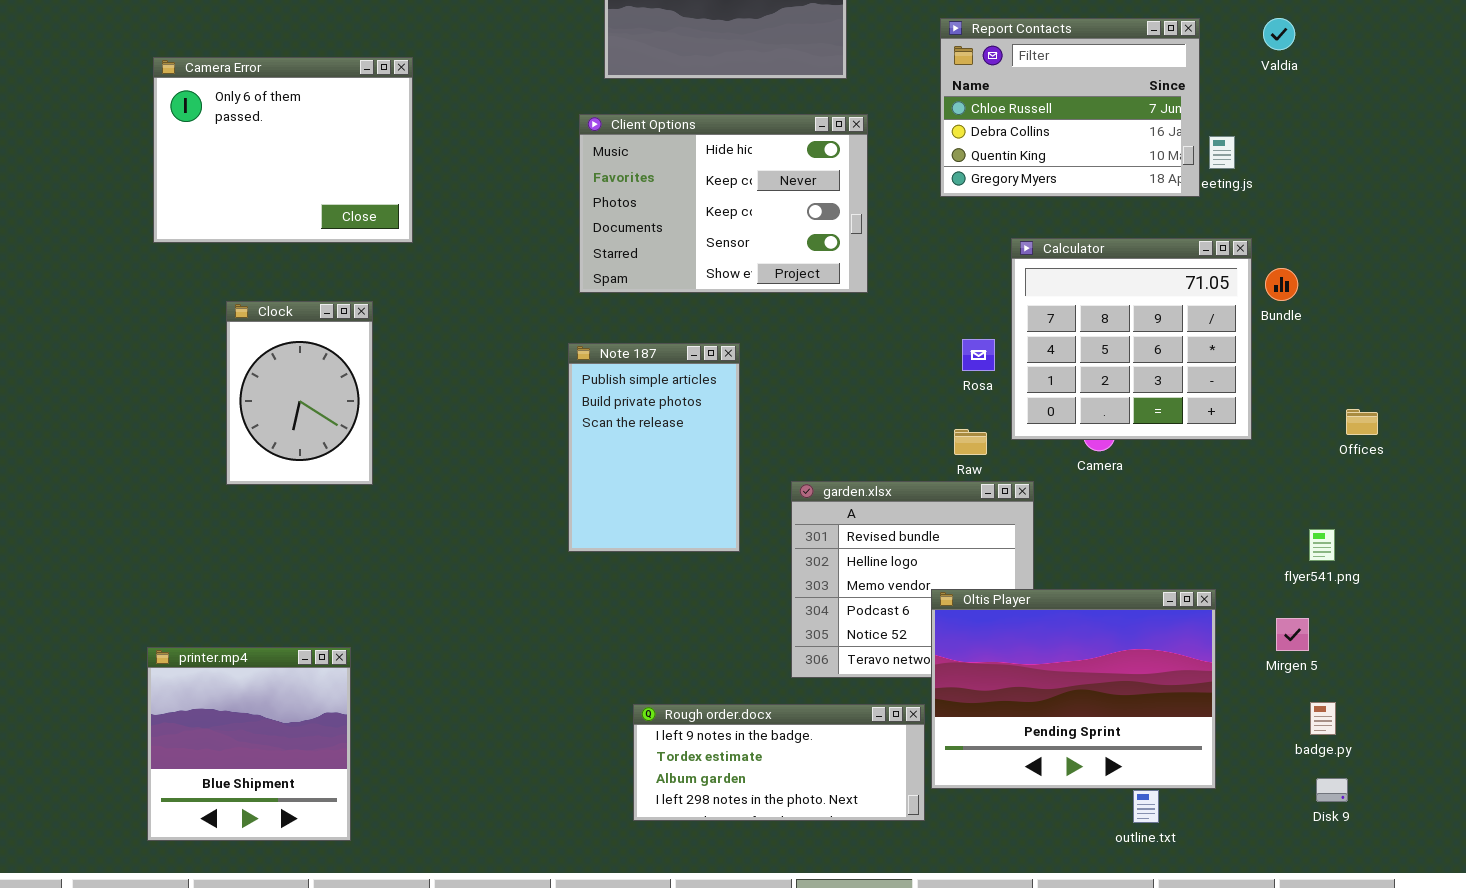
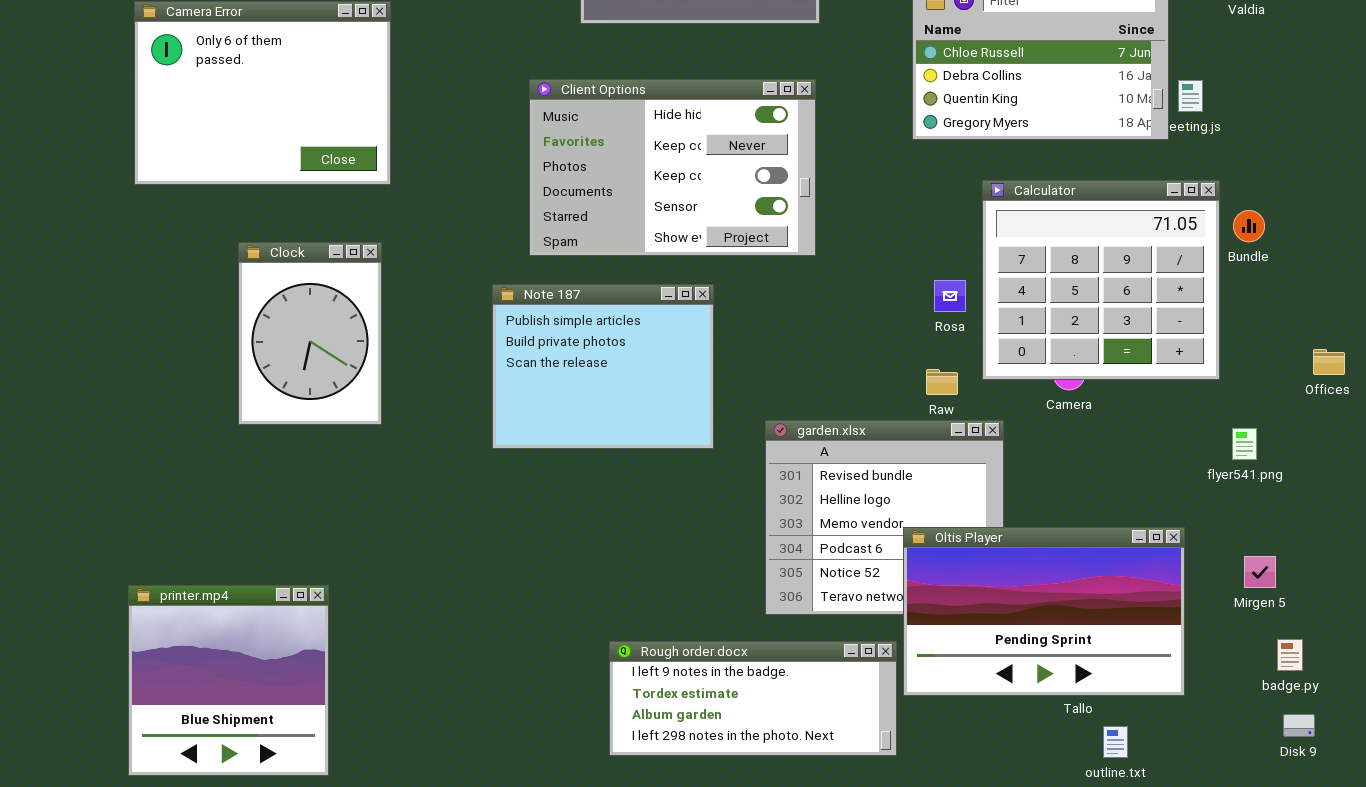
Client Options: [579,114,868,293] -> [529,79,816,256], moved
Clock: [226,301,373,485] -> [238,242,382,425], moved
Note 187: [568,343,740,552] -> [492,284,714,449], resized
flyer541.png: [1309,529,1335,561] -> [1232,428,1257,460], moved
Oltis Player: [931,589,1216,789] -> [903,527,1185,696], resized

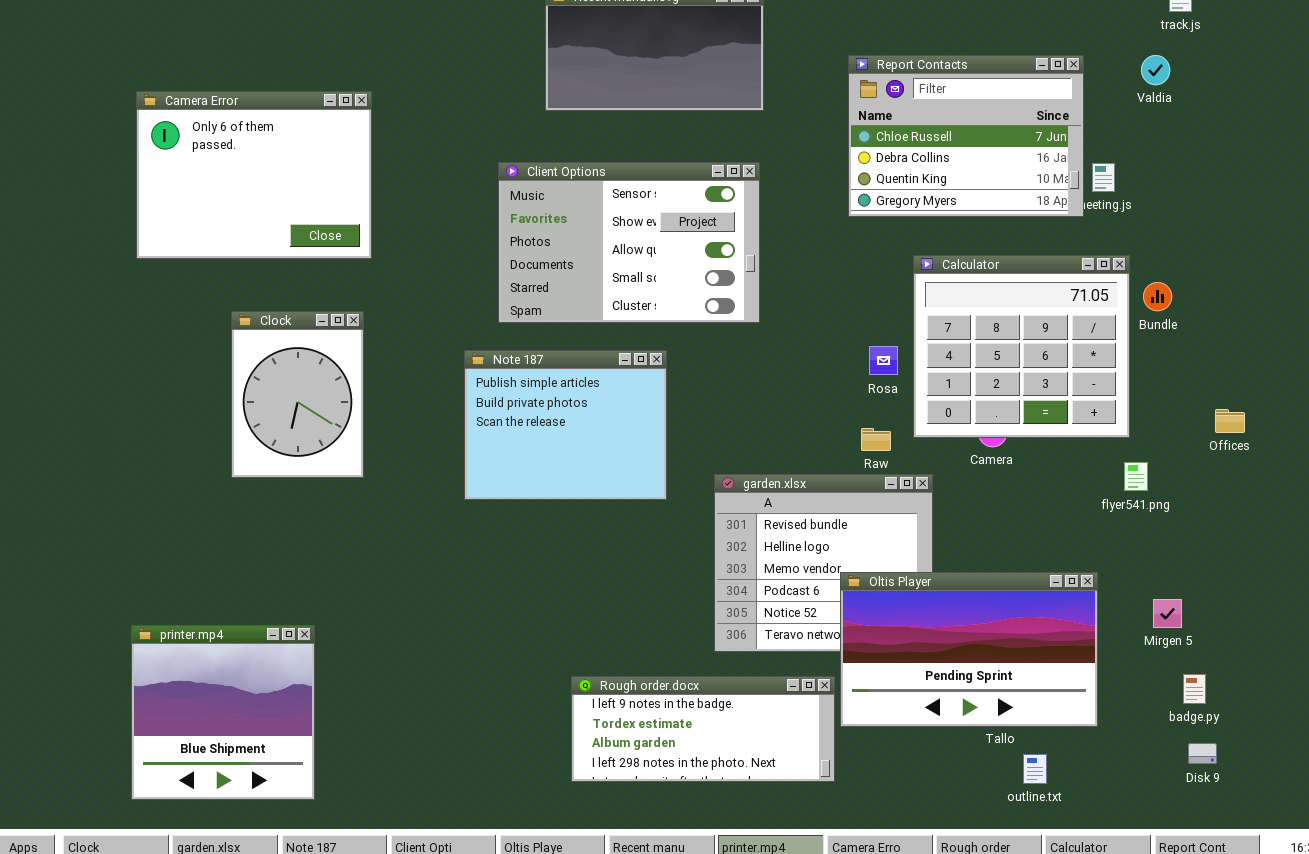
Client Options: [529,79,816,256] -> [498,162,760,323], scrolled down 3 rows
flyer541.png: [1232,428,1257,460] -> [1124,462,1148,491], moved

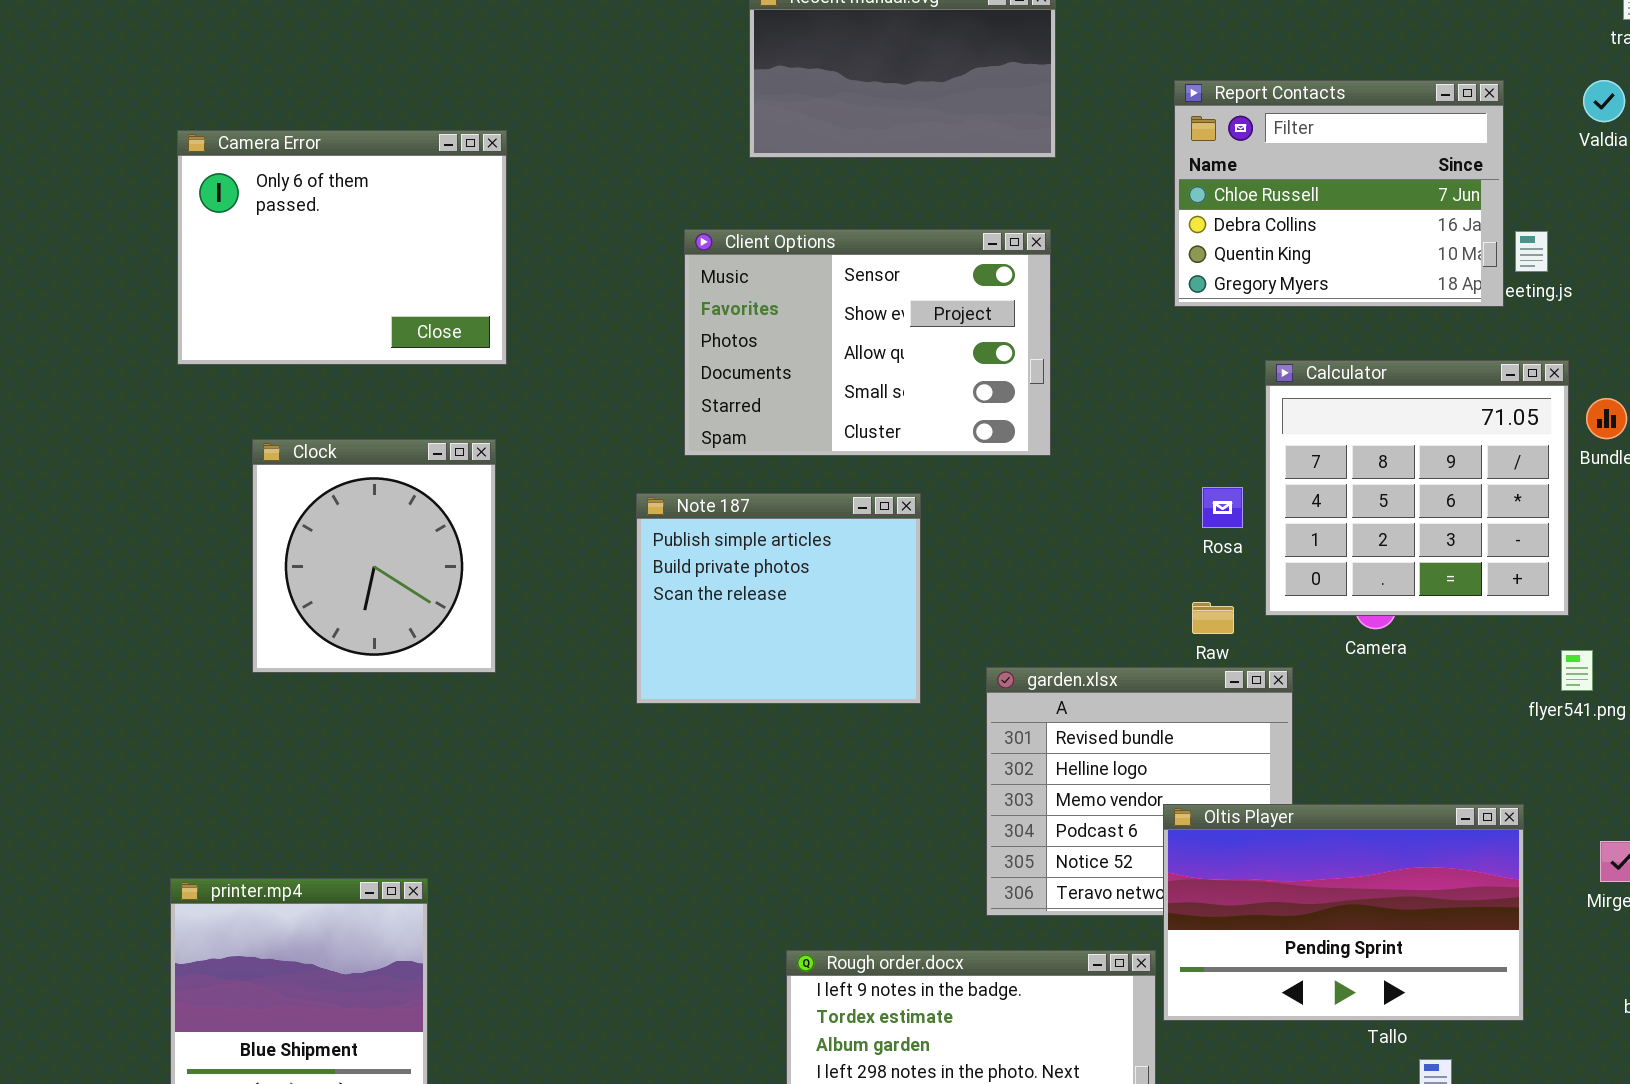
Clock: [231,311,364,478] -> [252,439,496,673], resized

